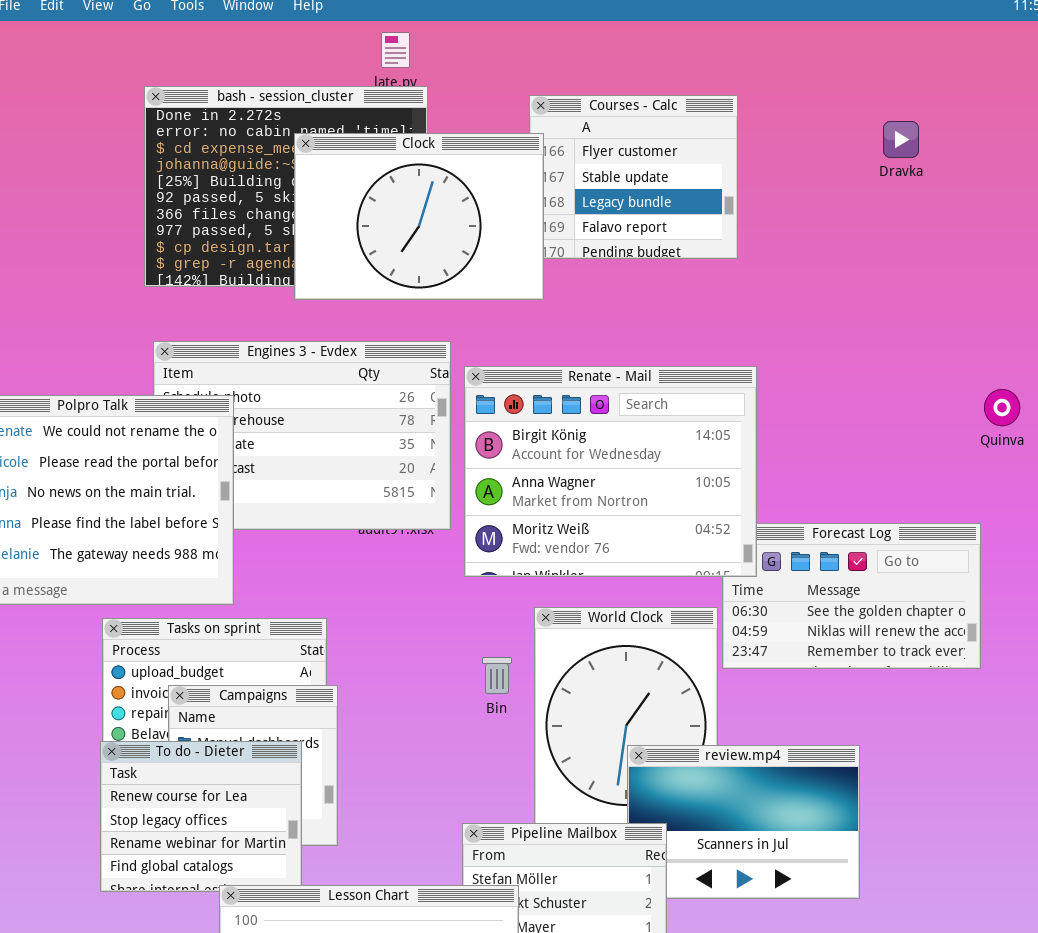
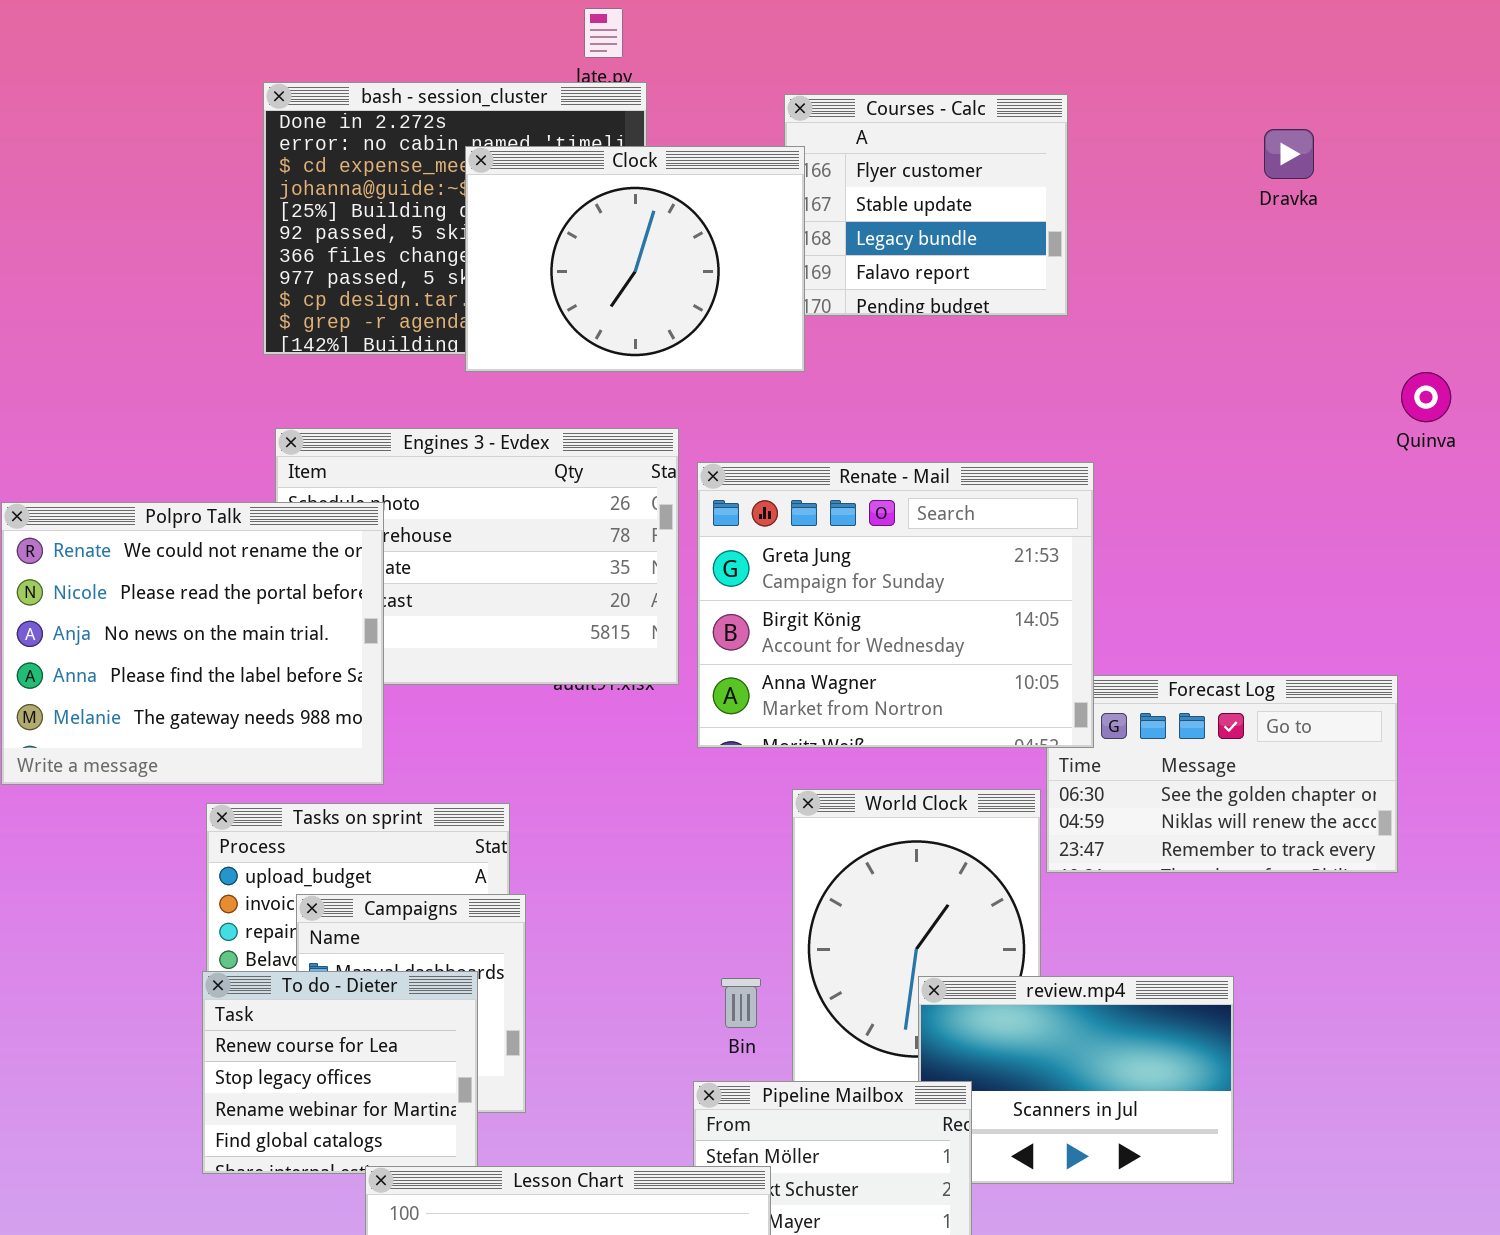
Renate - Mail: [464,366,757,577] -> [697,462,1094,748], scrolled up 1 row
Quinva: [984,389,1020,426] -> [1401,372,1451,422], moved
Bin: [482,657,512,694] -> [721,978,761,1028], moved

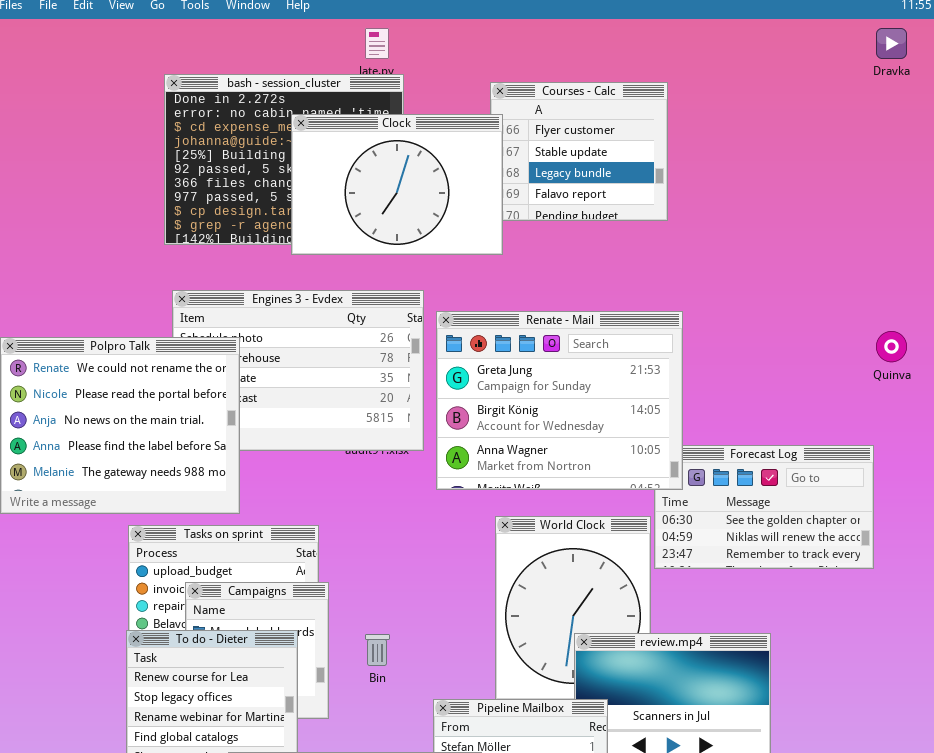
Dravka: [1264,129,1314,179] -> [876,28,907,59], moved
Quinva: [1401,372,1451,422] -> [876,331,907,362], moved
Bin: [721,978,761,1028] -> [365,634,390,666], moved

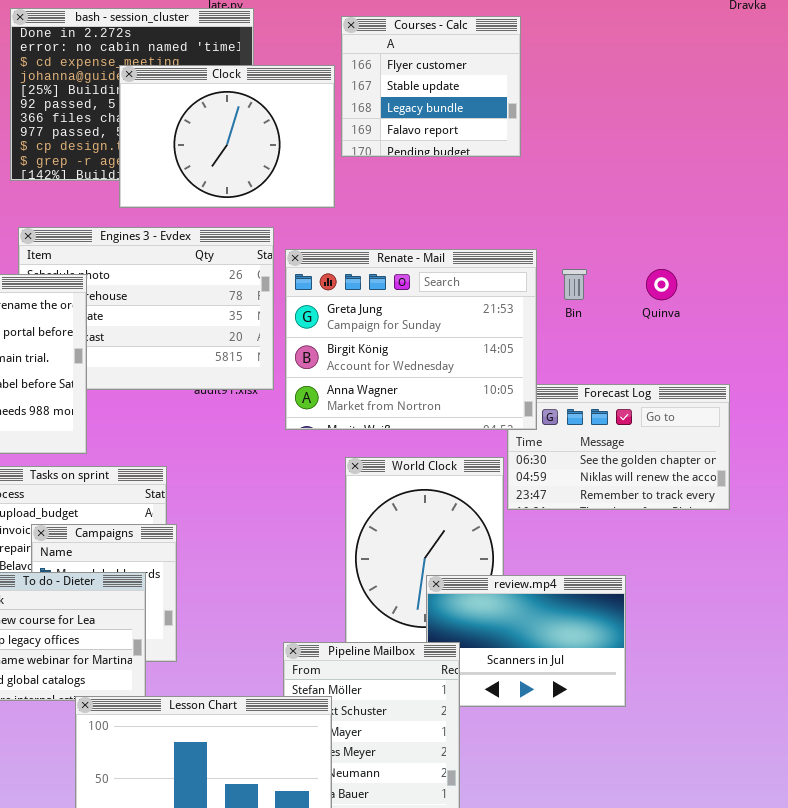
Clock: [291,114,503,255] -> [119,65,335,208], moved
Quinva: [876,331,907,362] -> [646,269,677,300], moved
Bin: [365,634,390,666] -> [562,269,587,300], moved

